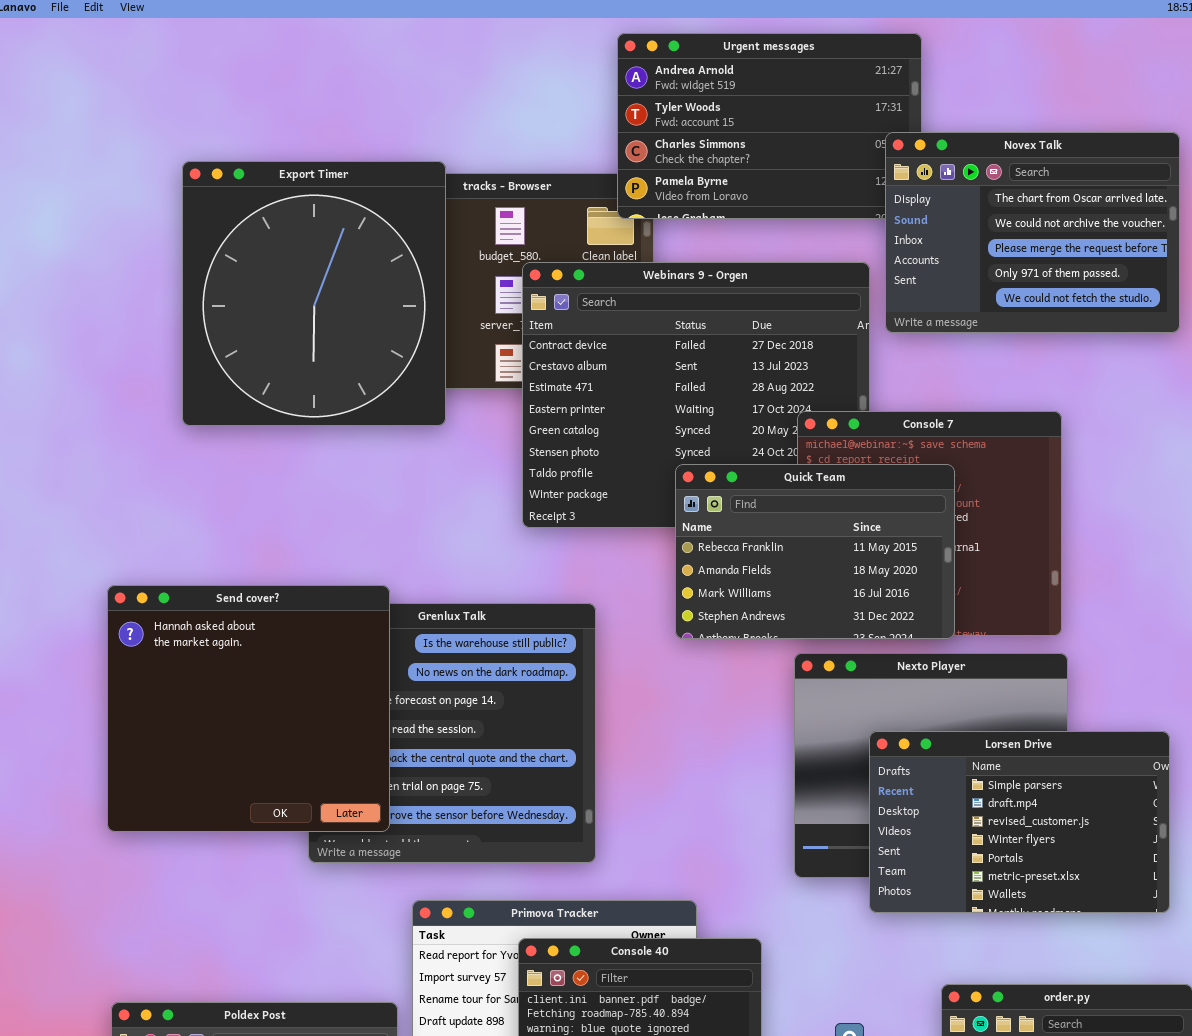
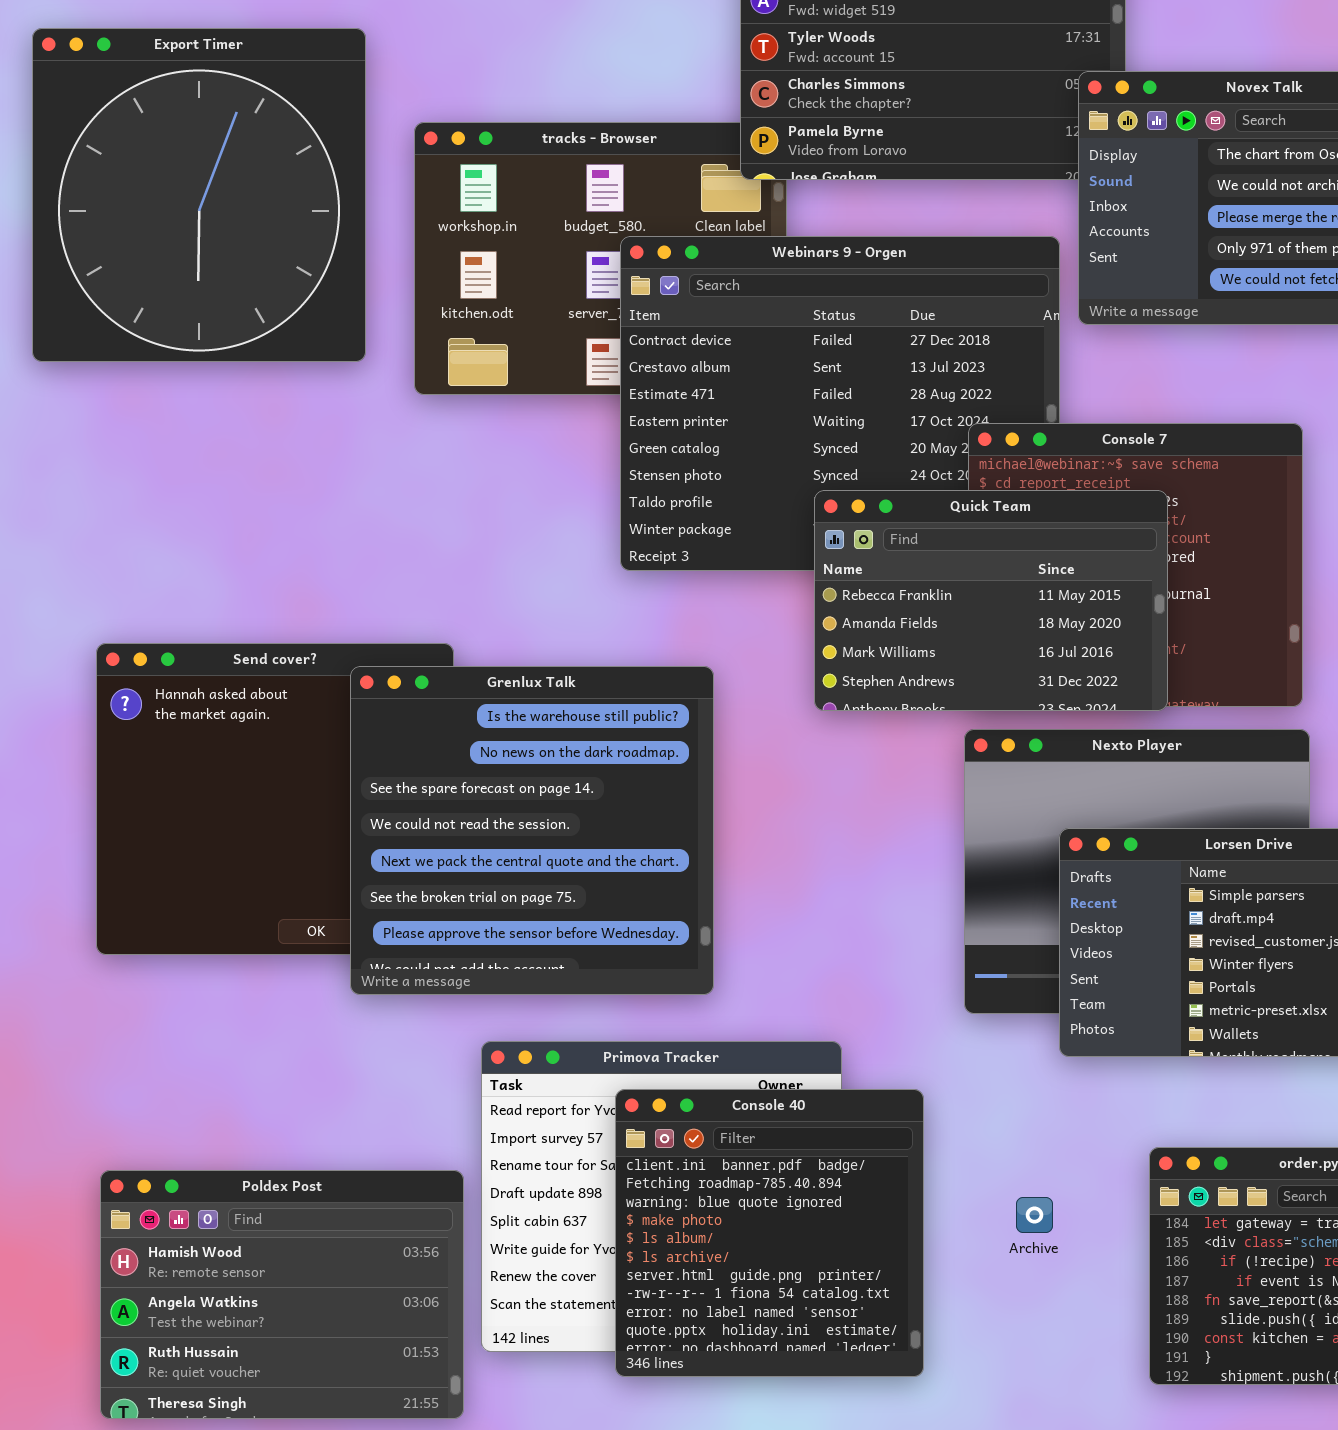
Export Timer: [182,161,446,426] -> [32,28,366,362], moved
Grenlux Talk: [308,603,596,863] -> [350,666,714,995], raised

